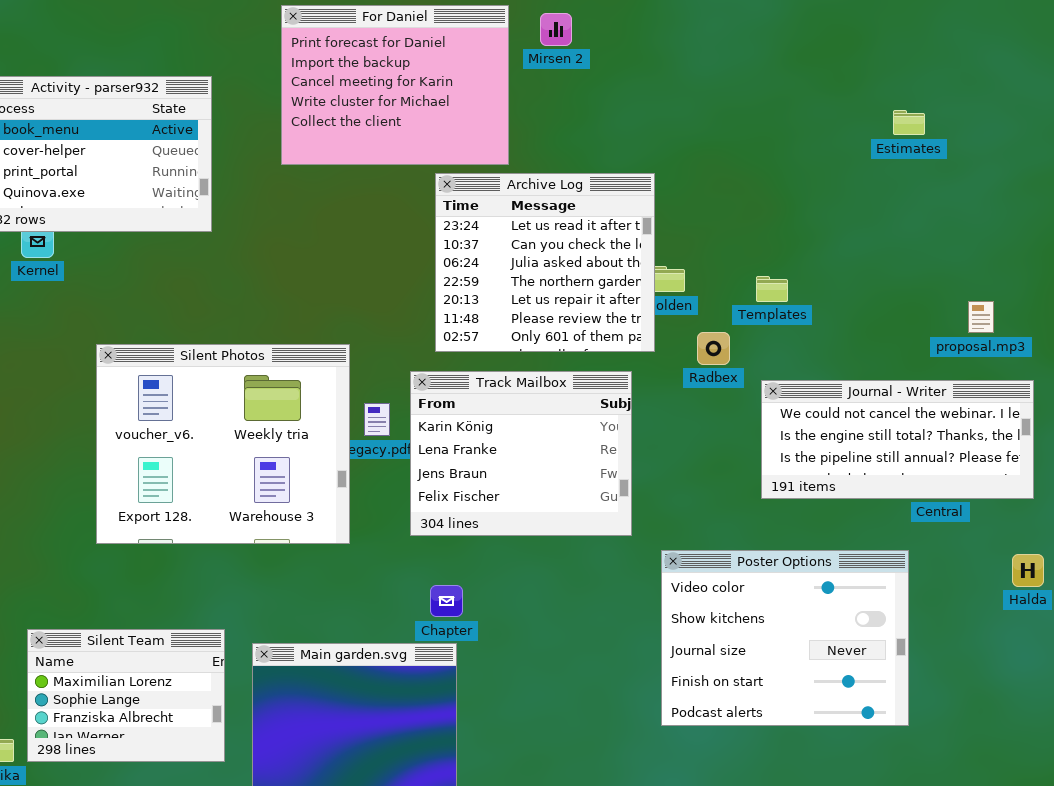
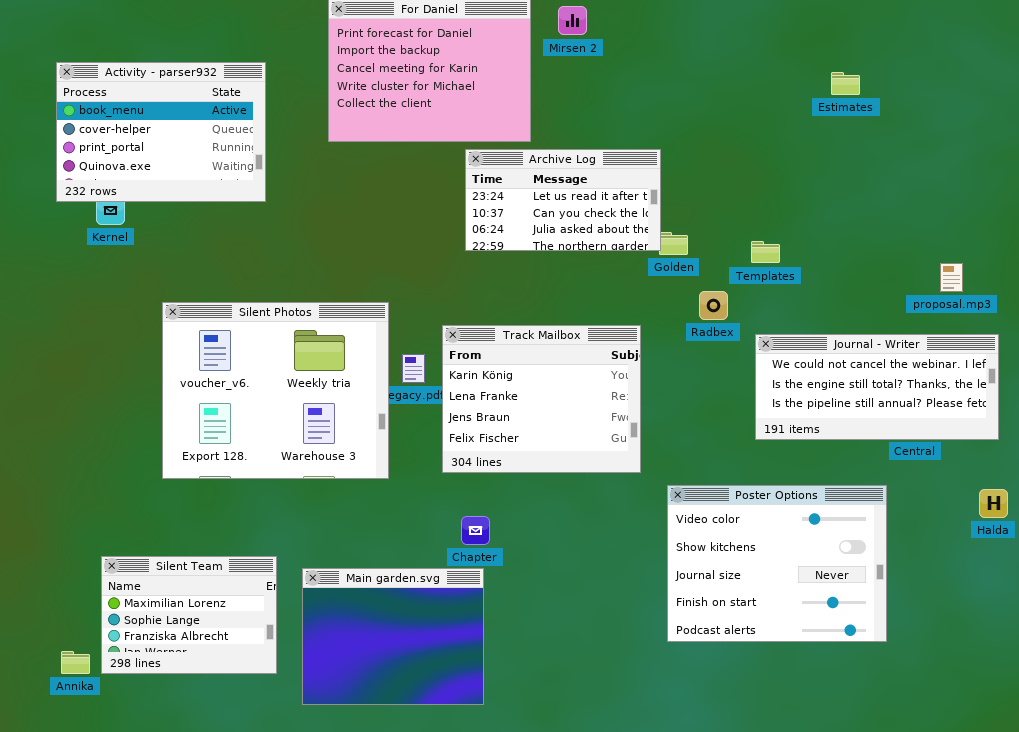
Estimates: [893,110,925,135] -> [831,72,860,95], moved
Archive Log: [435,173,655,352] -> [465,149,661,251], resized

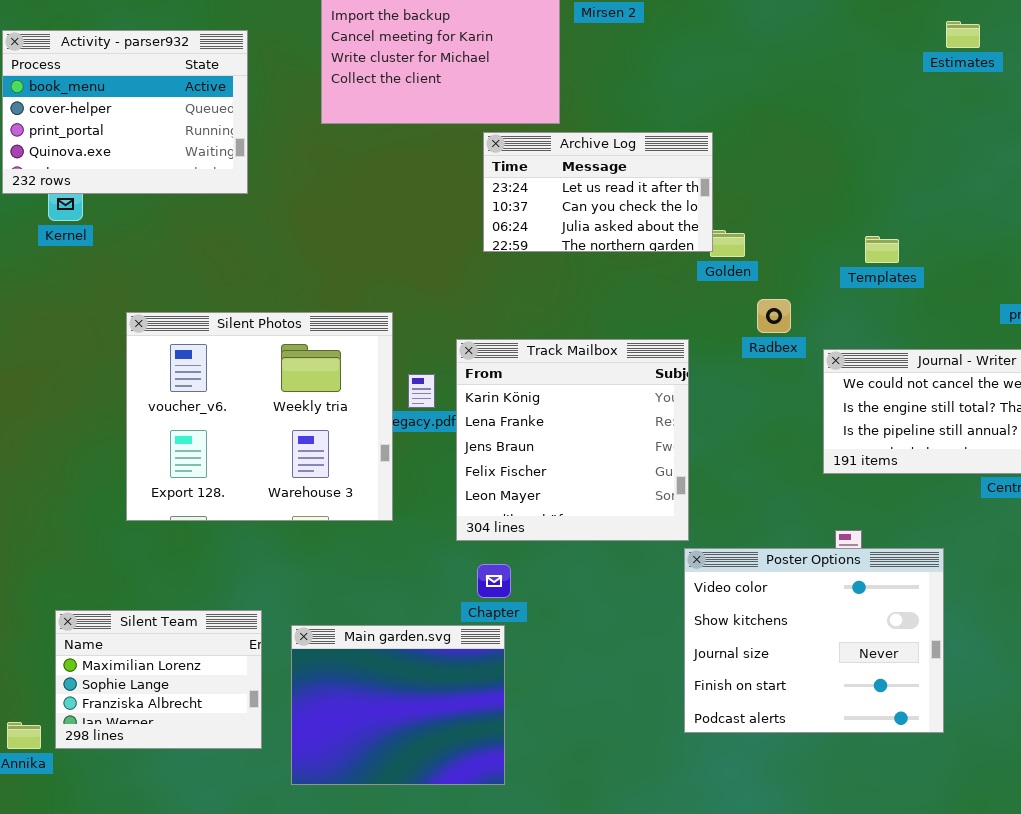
Estimates: [831,72,860,95] -> [946,21,980,48], moved
Templates: [751,241,780,263] -> [865,236,899,263], moved
Track Mailbox: [442,325,641,473] -> [456,339,689,541], resized
Poster Options: [667,485,887,642] -> [684,548,944,733], moved

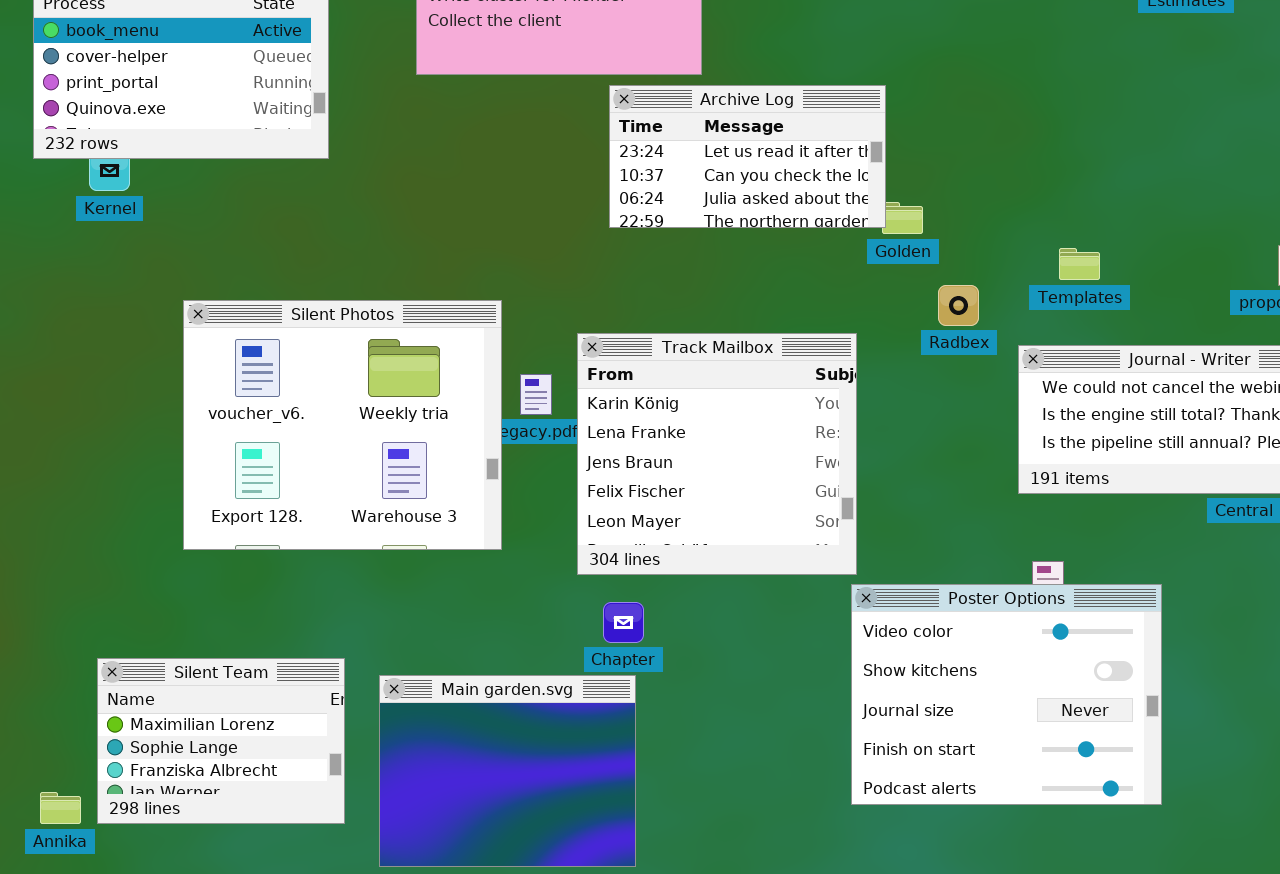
Templates: [865,236,899,263] -> [1059,248,1100,280], moved

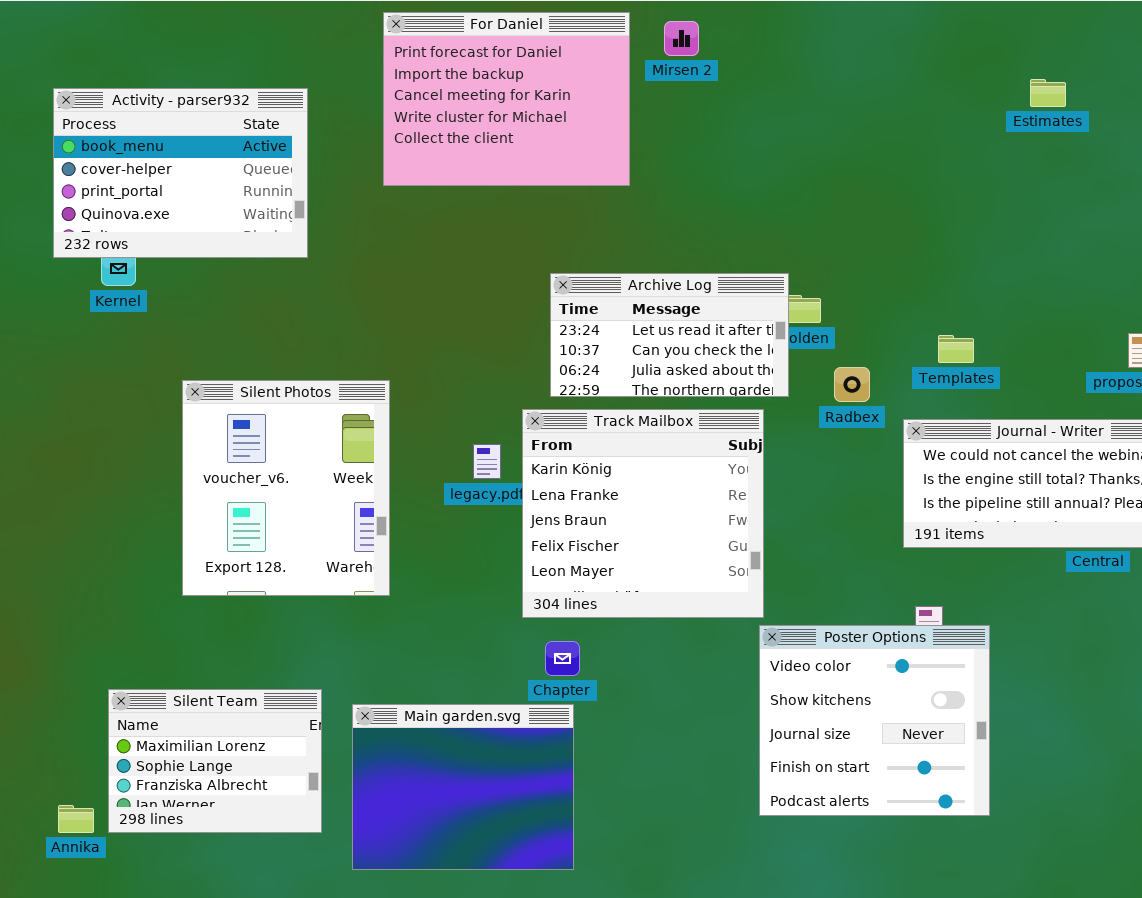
Archive Log: [609,85,886,228] -> [550,273,789,397], moved
Silent Photos: [183,300,502,550] -> [182,380,390,596], resized
Poster Options: [851,584,1162,805] -> [759,625,990,816], resized

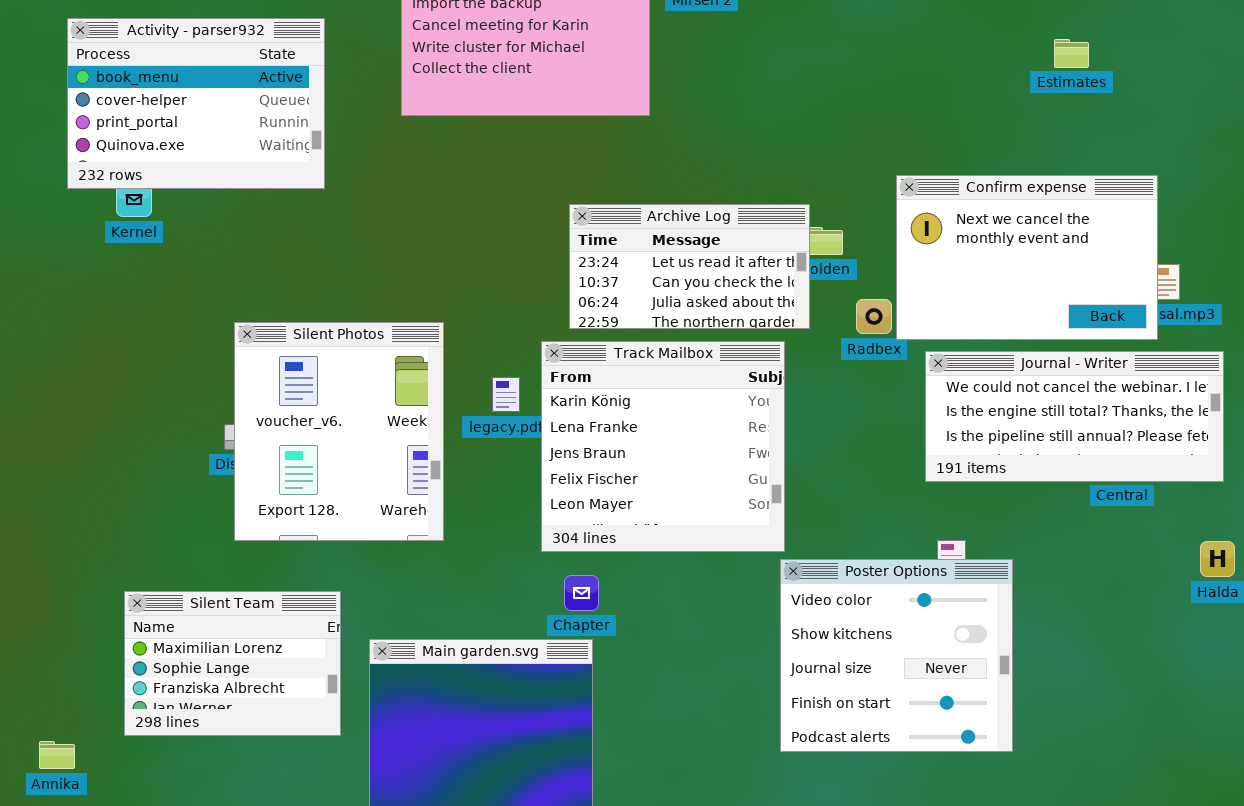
Estimates: [1030,79,1066,107] -> [1054,39,1089,68], moved
Confirm expense: none -> [896,175,1158,340], opened
Silent Photos: [182,380,390,596] -> [234,322,444,541], moved
Silent Team: [108,689,322,833] -> [124,591,341,736], moved
Annika: [58,805,94,833] -> [39,741,75,769], moved

